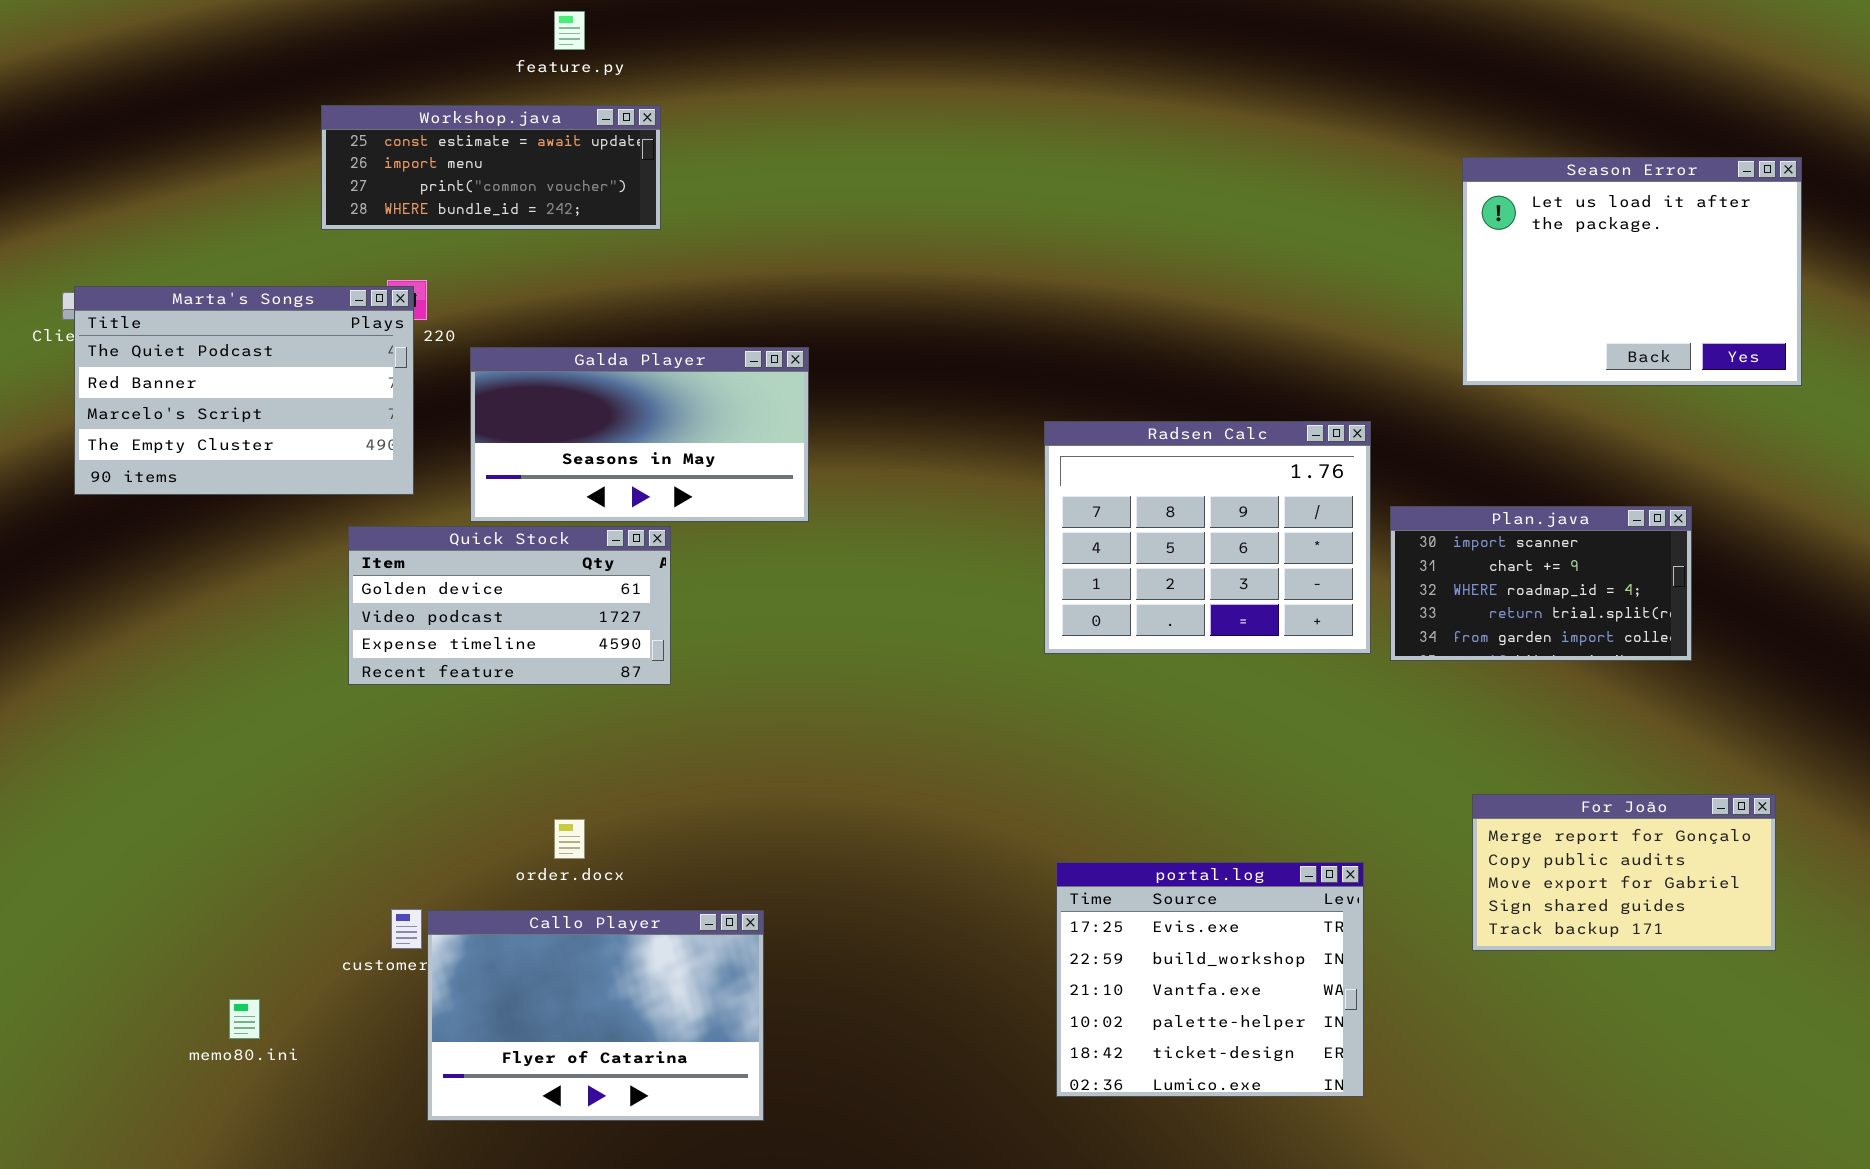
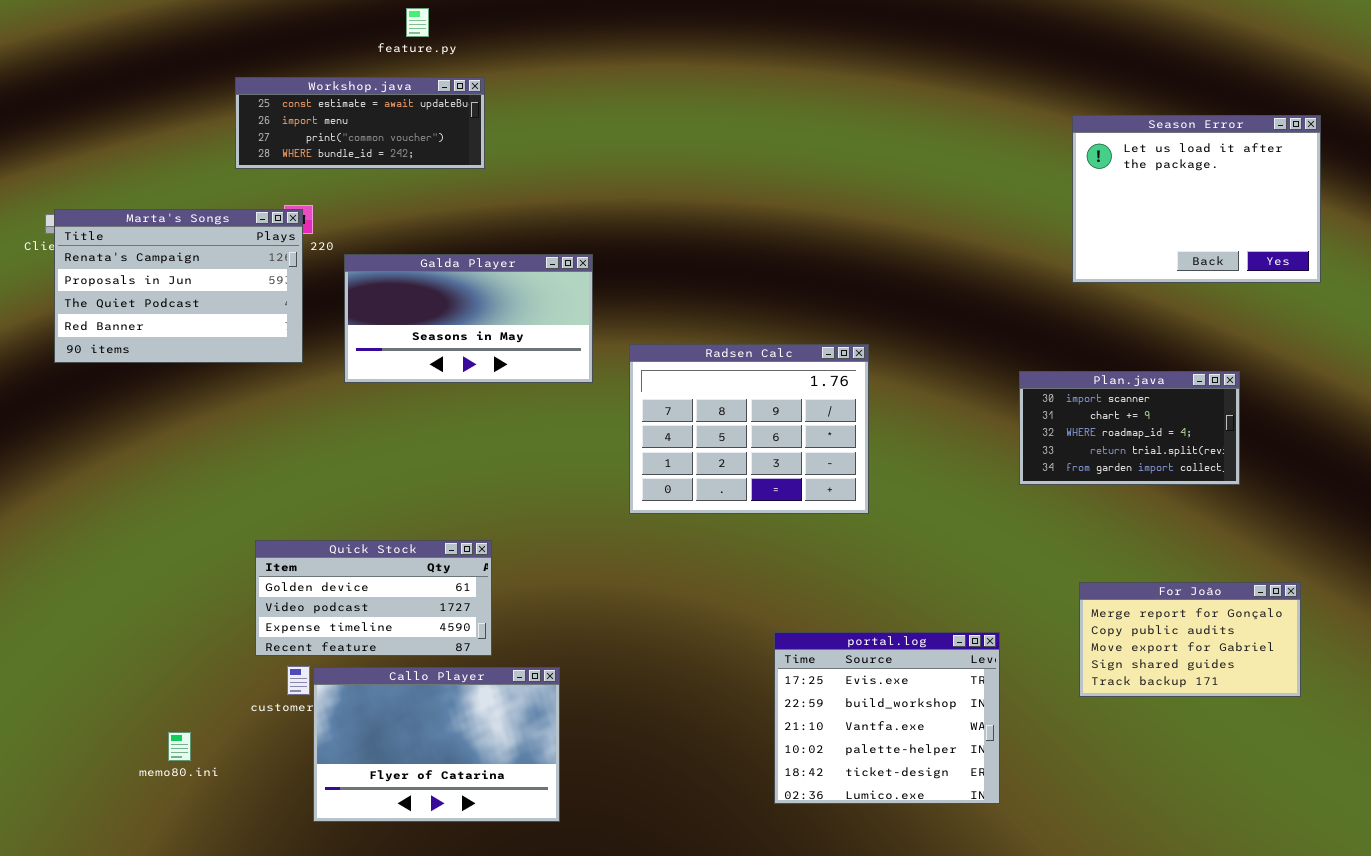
Marta's Songs: [74,286,414,495] -> [54,209,303,363], scrolled up 2 rows
Radsen Calc: [1044,421,1371,654] -> [629,344,869,514], moved
Quick Stock: [348,526,671,685] -> [255,540,492,656], moved

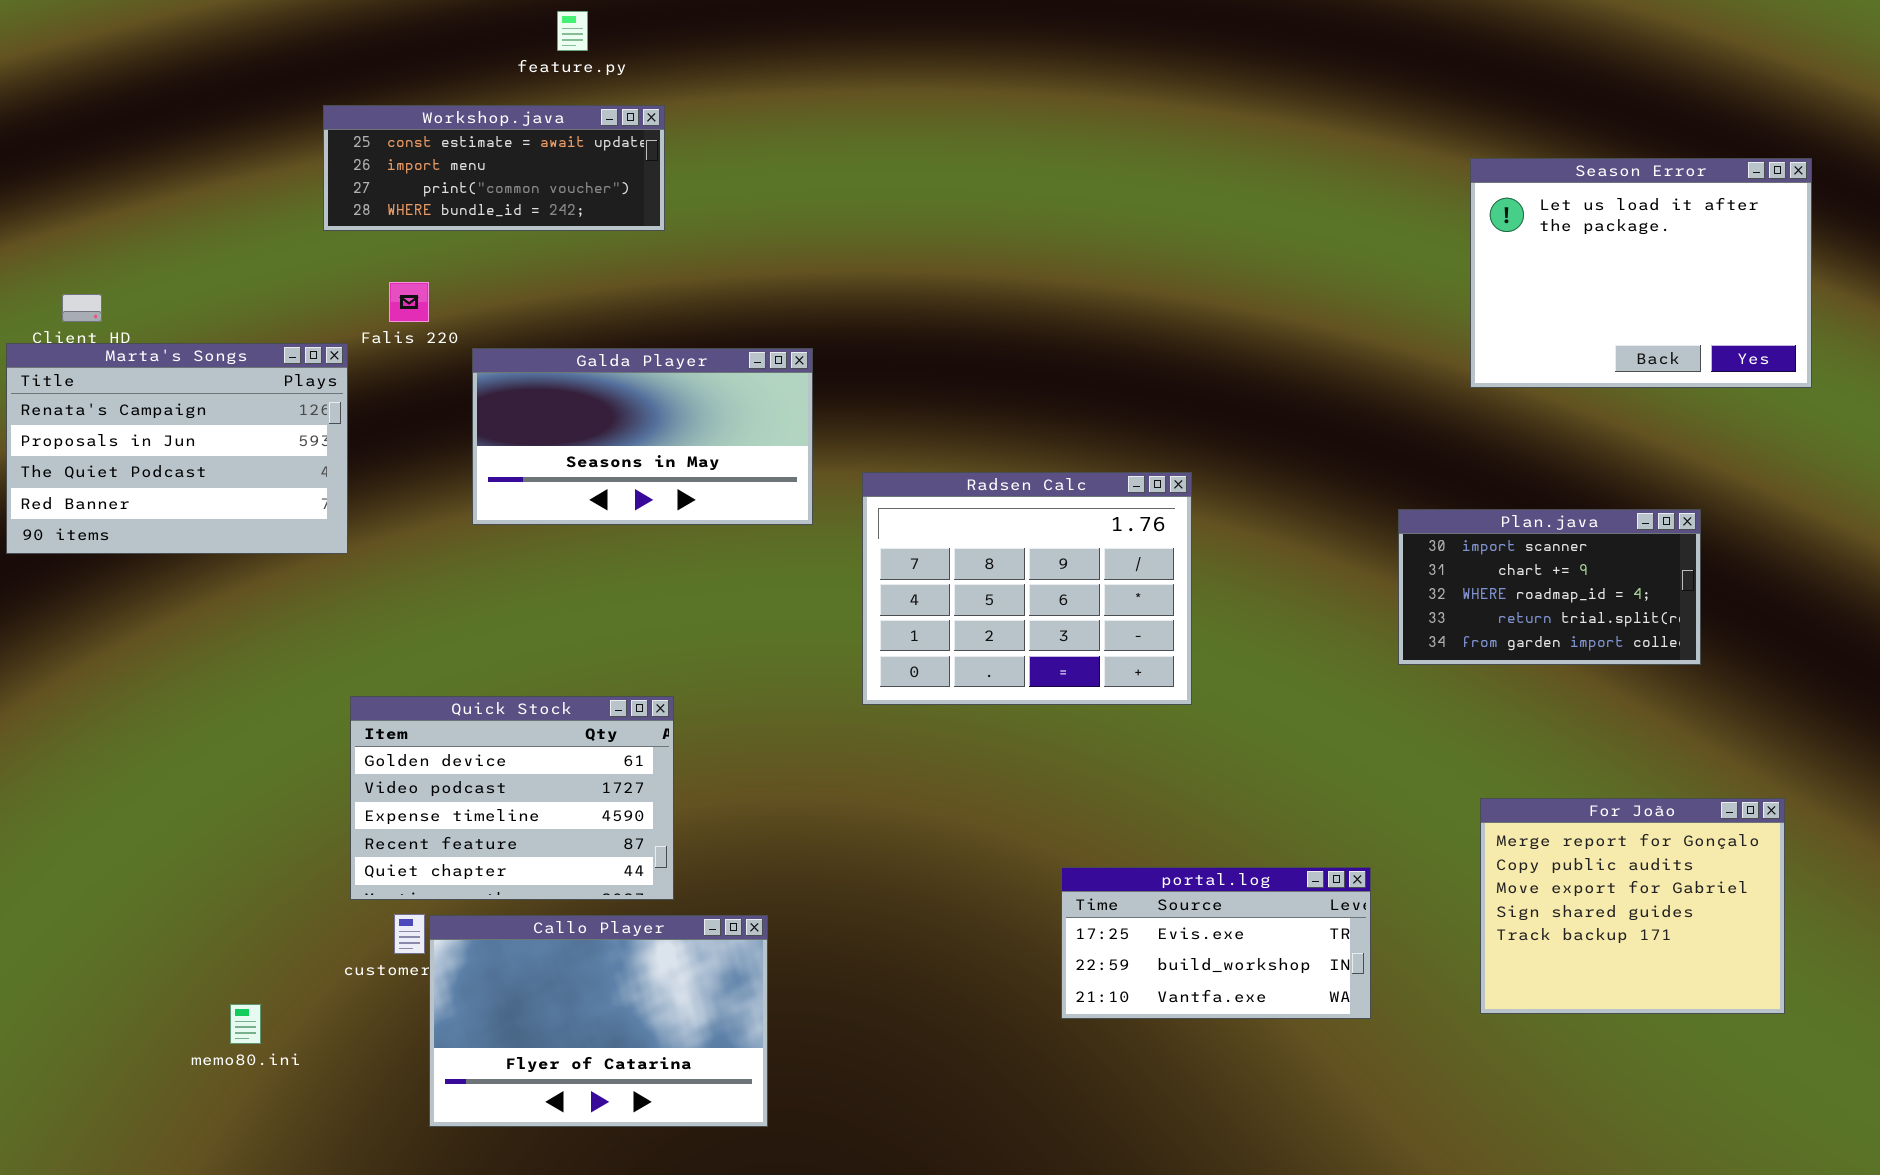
Marta's Songs: [54,209,303,363] -> [6,343,348,554], moved
Quick Stock: [255,540,492,656] -> [350,696,674,900], resized
For João: [1079,582,1301,697] -> [1480,798,1785,1014], resized
portal.log: [774,632,1000,804] -> [1061,867,1371,1019], resized

